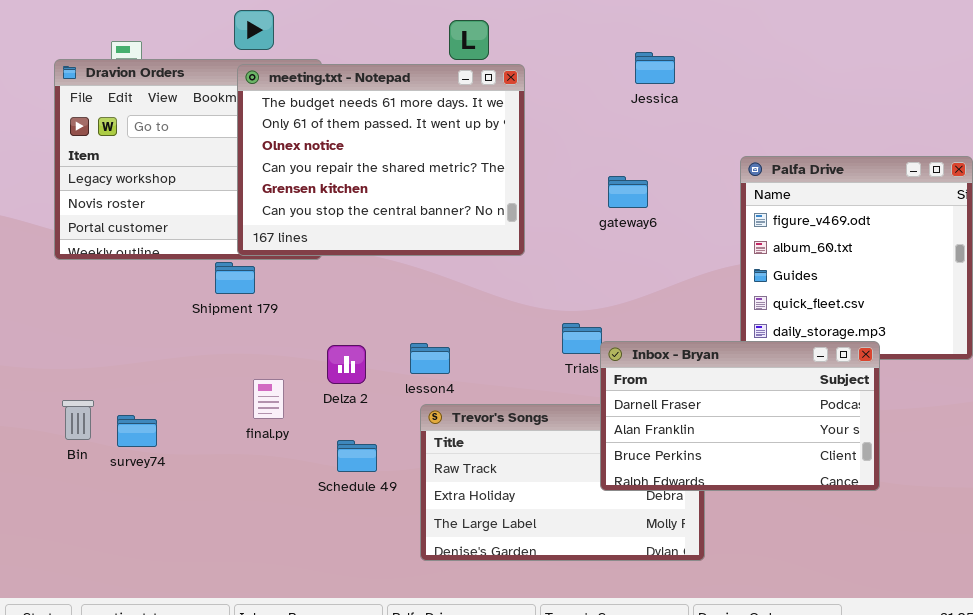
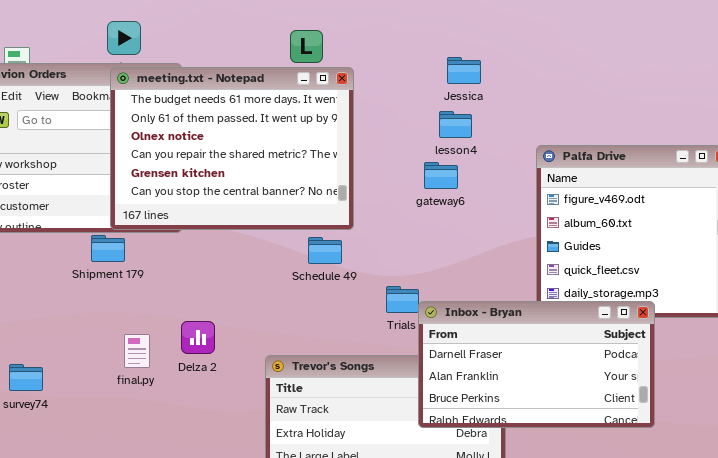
lesson4: [410,343,450,374] -> [439,111,472,138], moved
Delza 2: [327,345,366,384] -> [181,321,215,354], moved
Schedule 49: [337,440,377,472] -> [308,237,342,264], moved

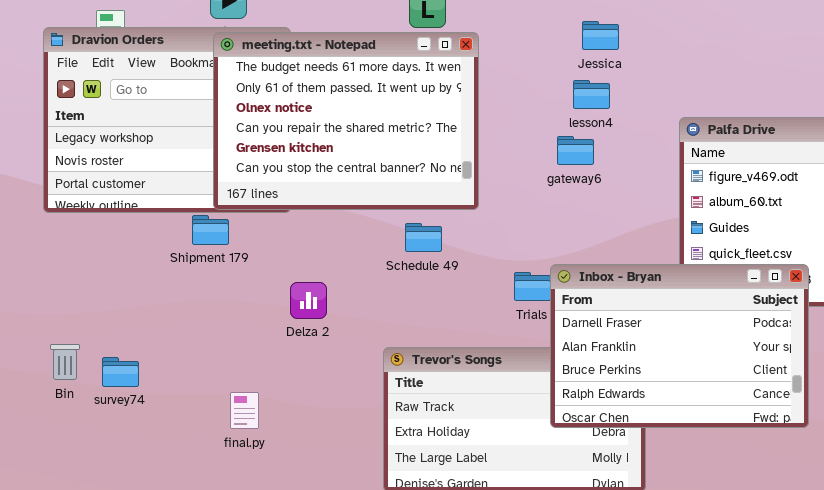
Schedule 49: [308,237,342,264] -> [405,223,442,252], moved
Inbox - Bryan: [418,301,655,428] -> [550,264,809,428], resized
Delza 2: [181,321,215,354] -> [290,282,327,319], moved
final.py: [124,334,150,368] -> [230,392,259,429], moved

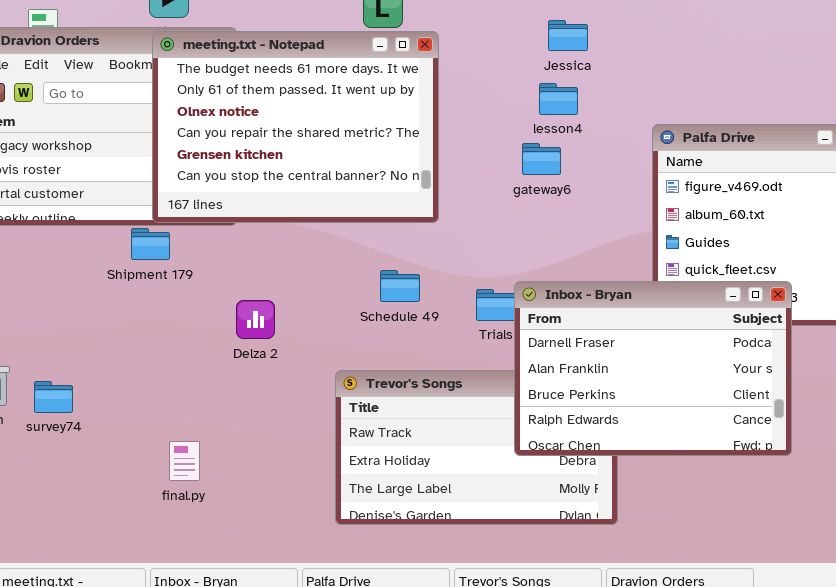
Schedule 49: [405,223,442,252] -> [380,270,420,302], moved
final.py: [230,392,259,429] -> [169,441,200,481], moved

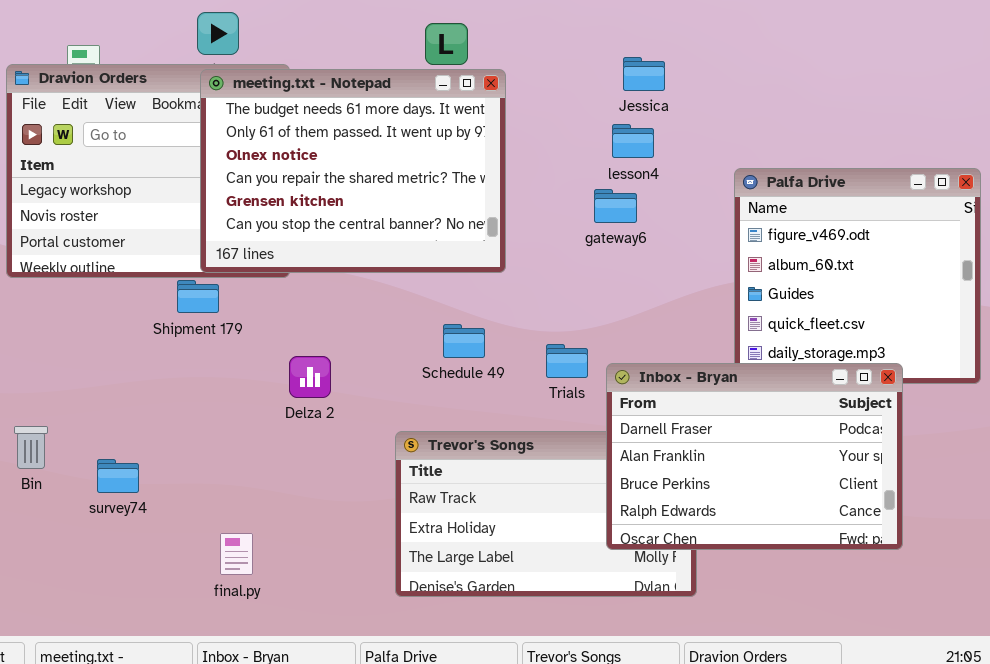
Inbox - Bryan: [514,281,792,456] -> [606,363,903,550], moved
survey74: [34,381,73,413] -> [97,459,139,493], moved
final.py: [169,441,200,481] -> [220,533,253,575], moved

